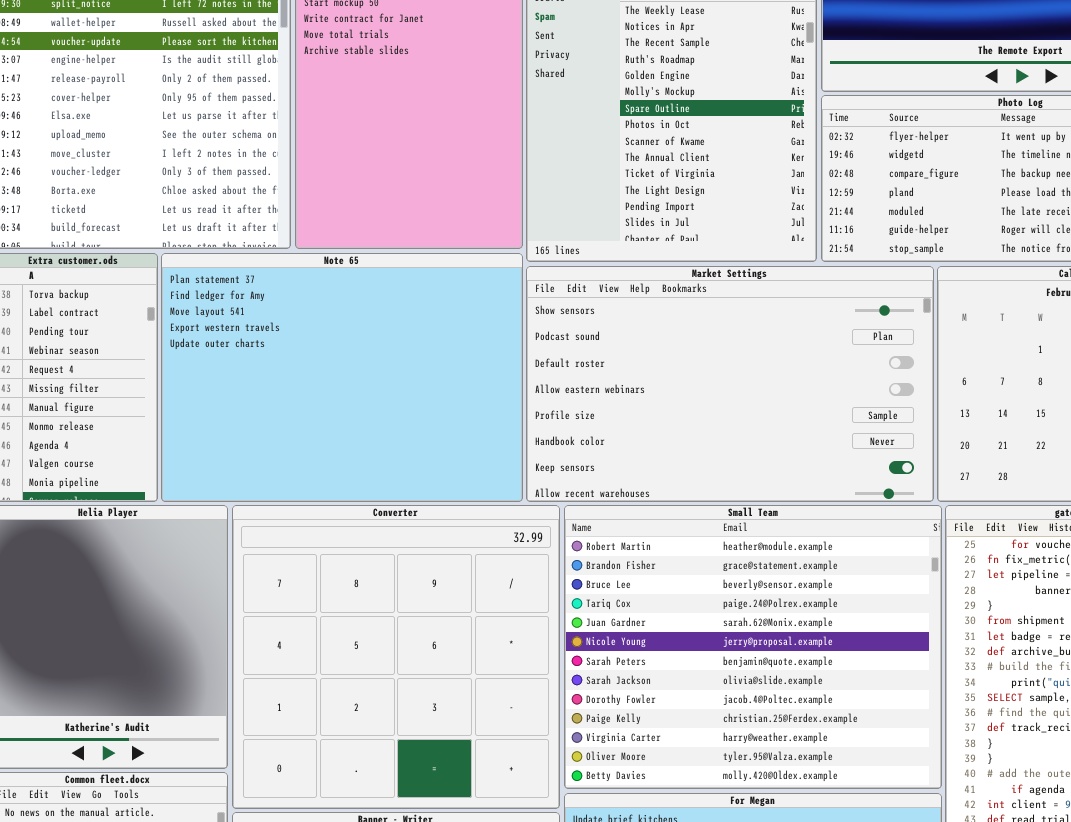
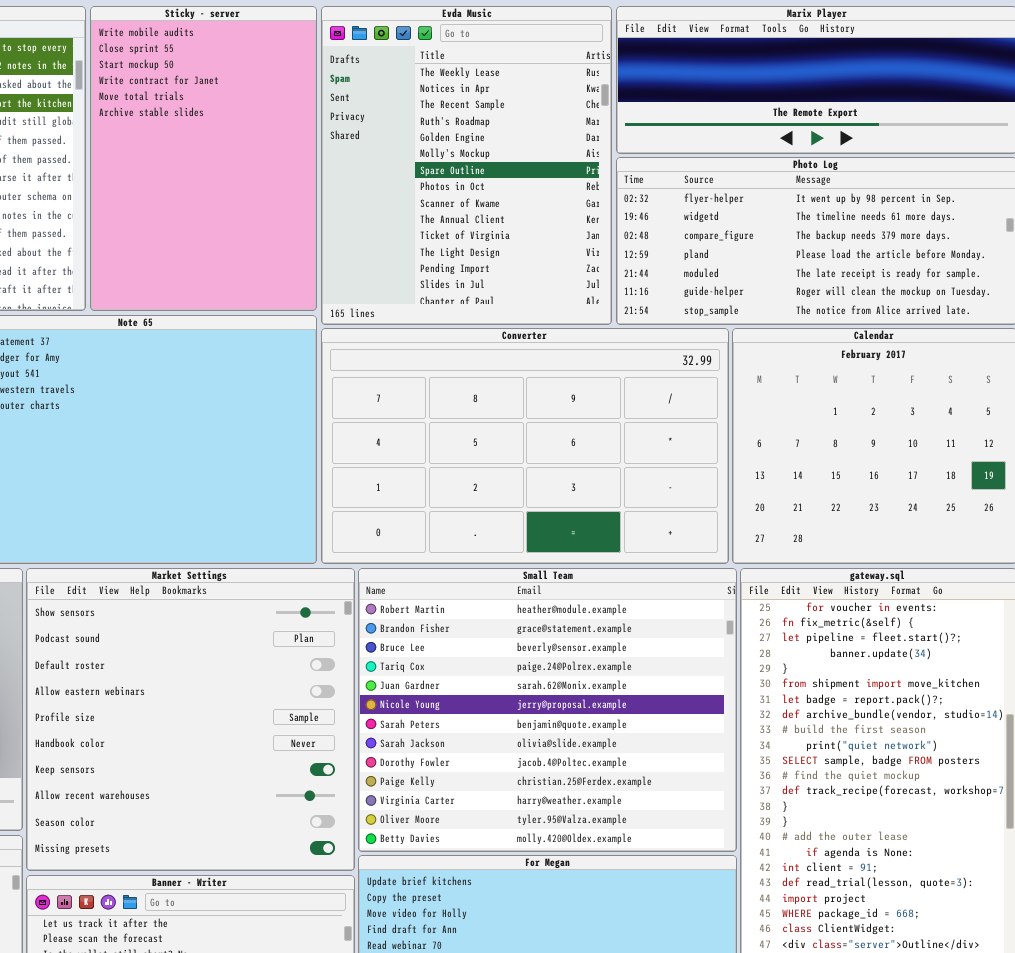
Market Settings: [526,266,934,502] -> [26,568,355,871], moved, resized
Converter: [232,505,560,809] -> [321,328,729,564], moved, resized

